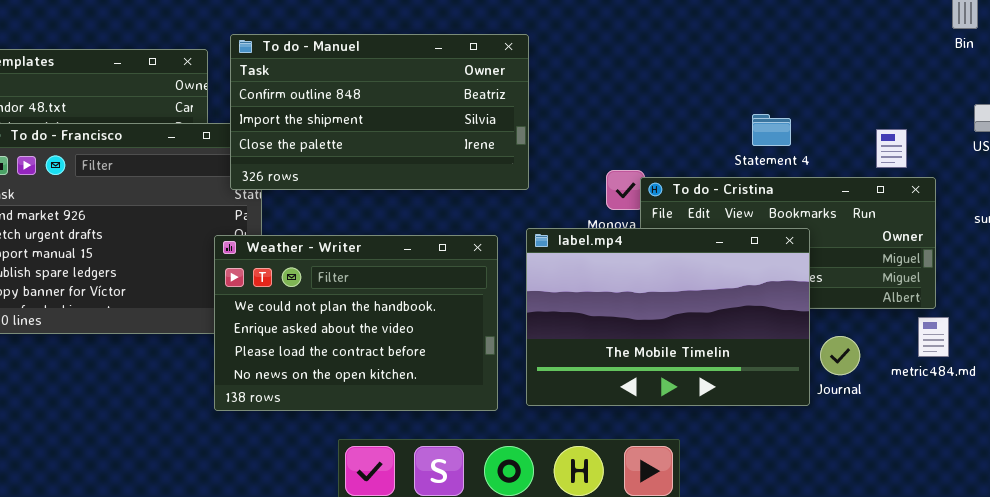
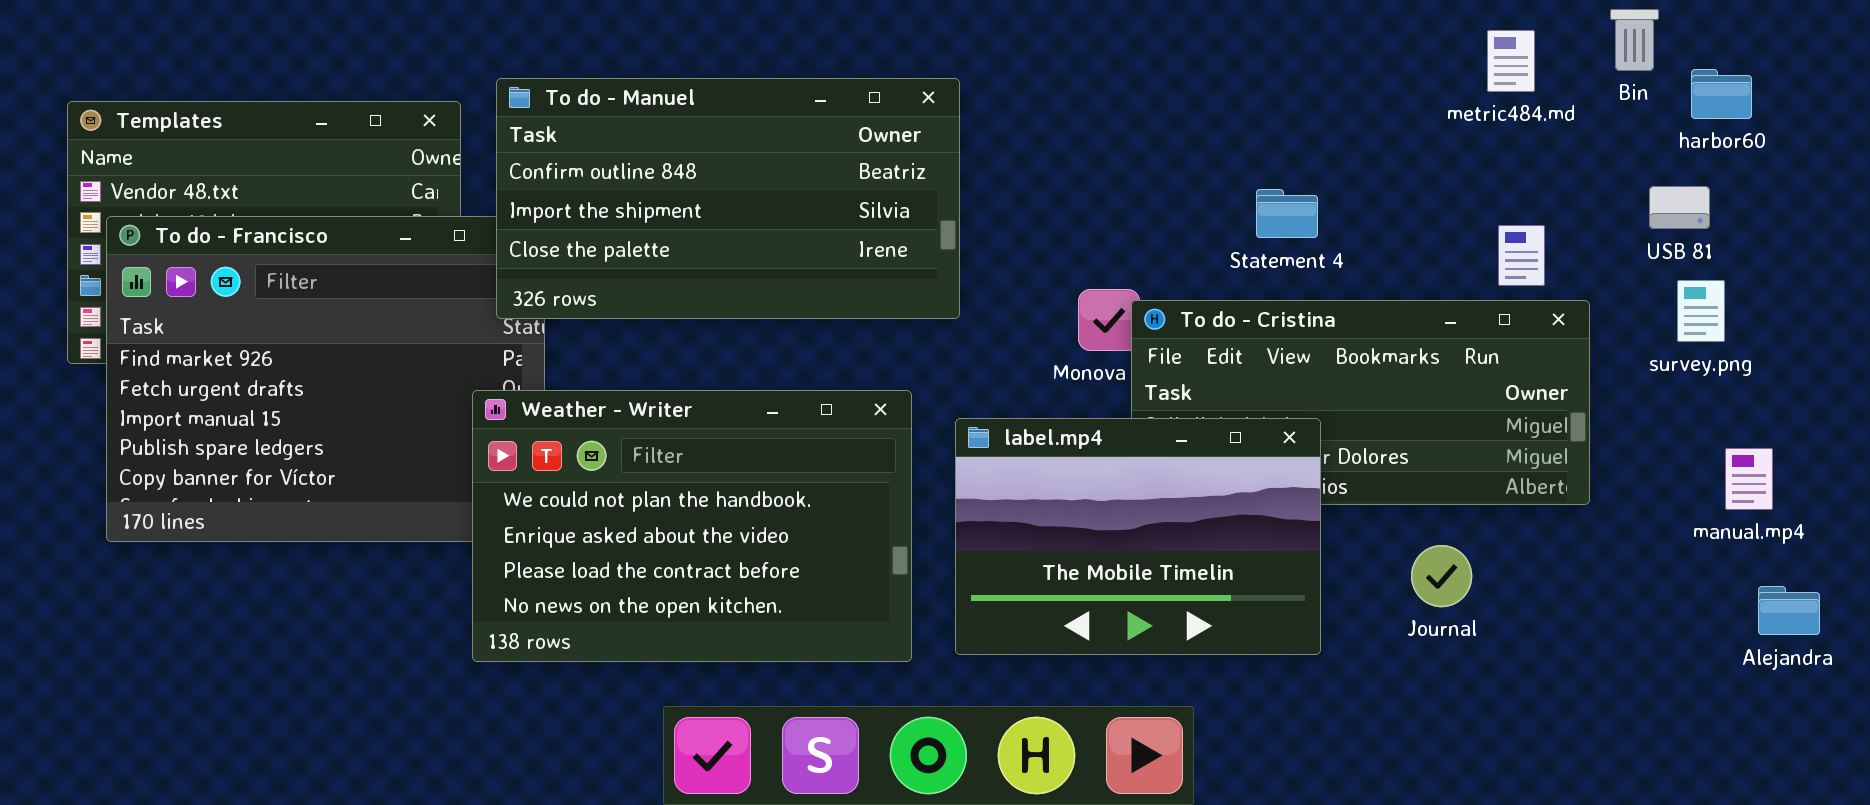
Statement 4: [752,114,791,146] -> [1256,189,1318,238], moved
label.mp4: [526,228,810,406] -> [955,418,1321,655], resized
metric484.md: [918,317,949,357] -> [1487,30,1535,92], moved

